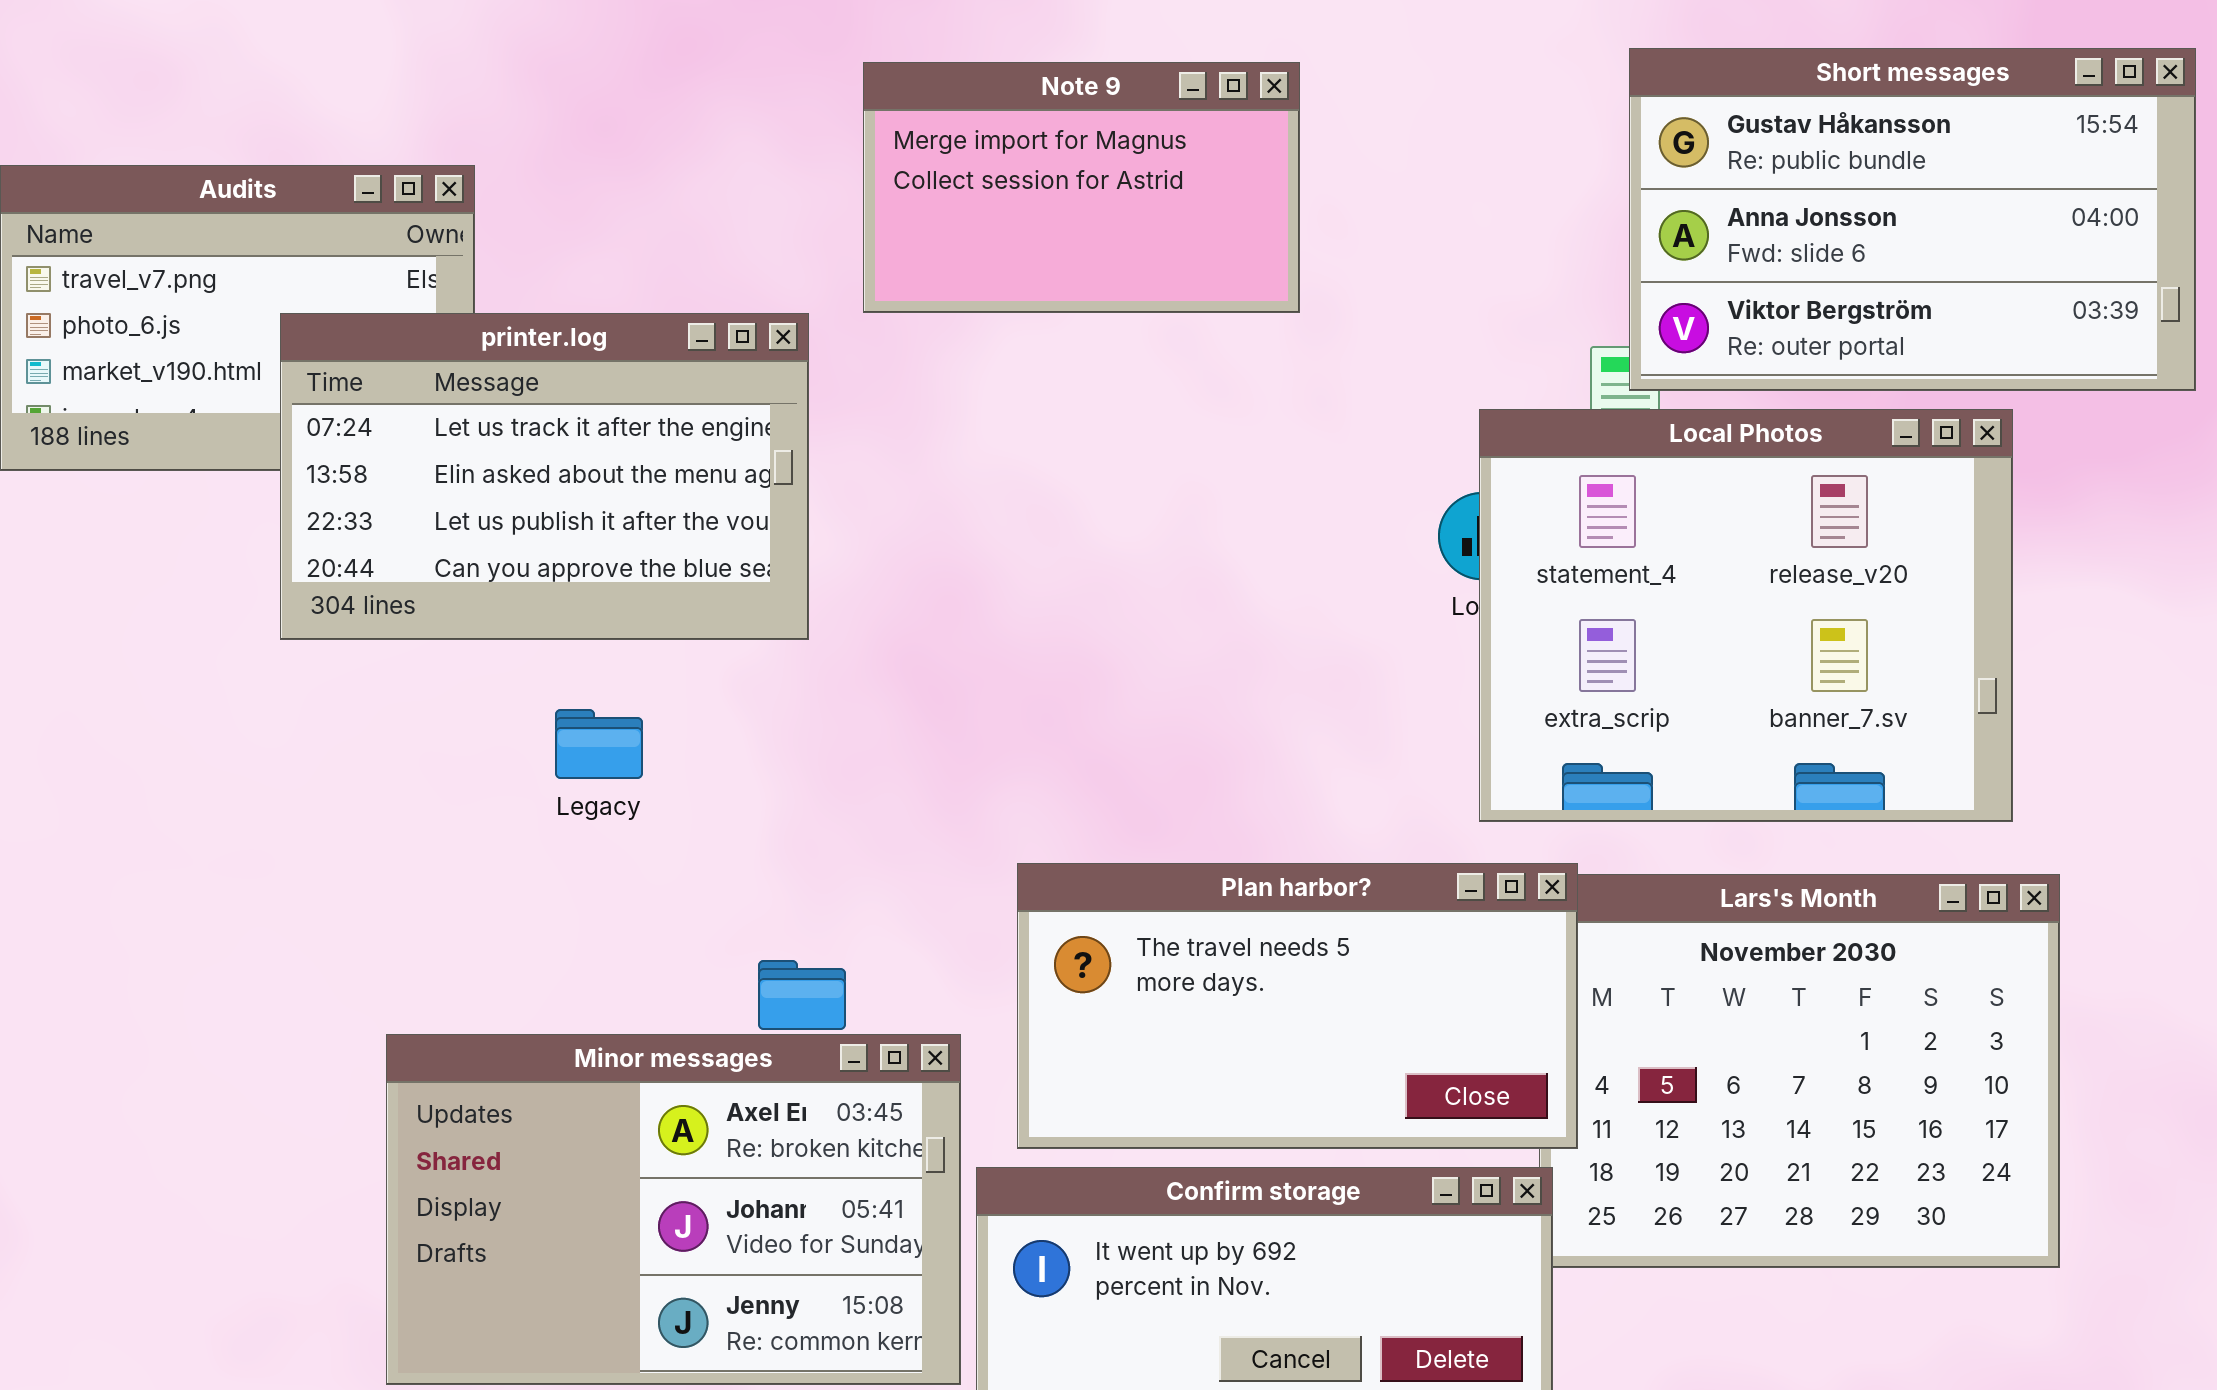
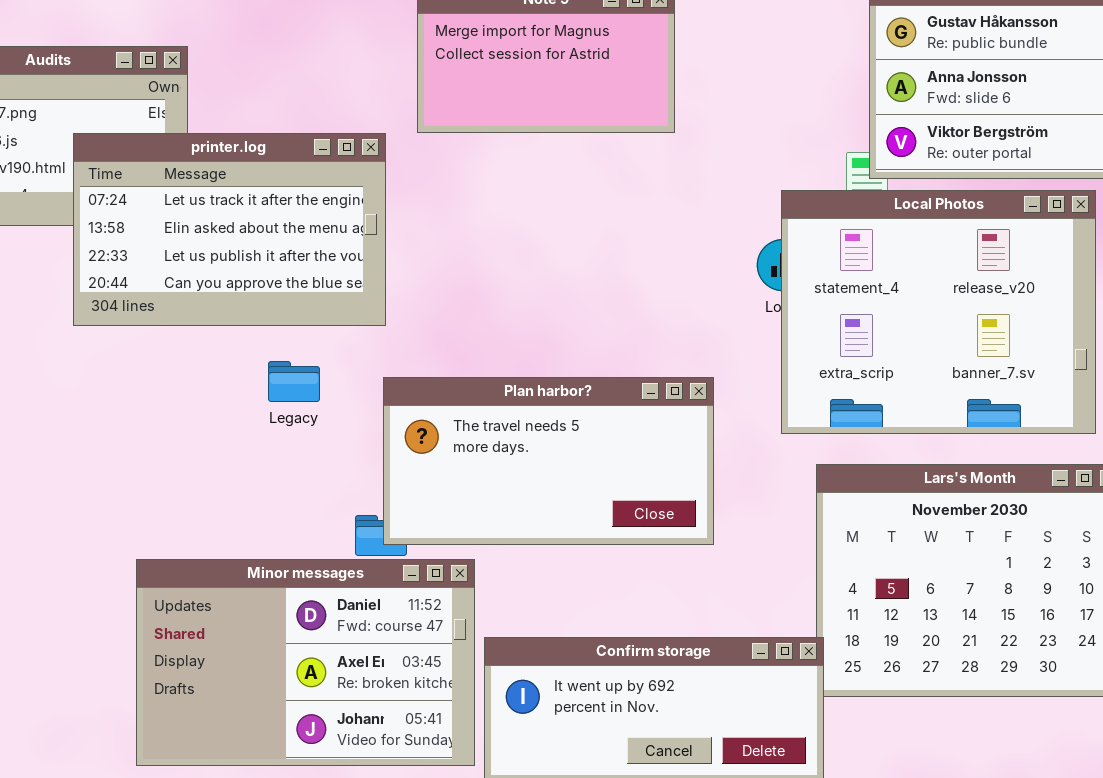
Legacy: [555,709,643,779] -> [268,361,320,402], moved
Plan harbor?: [1017,863,1578,1149] -> [383,377,714,545], moved
Minor messages: [386,1034,961,1385] -> [136,559,475,766], scrolled up 1 row

